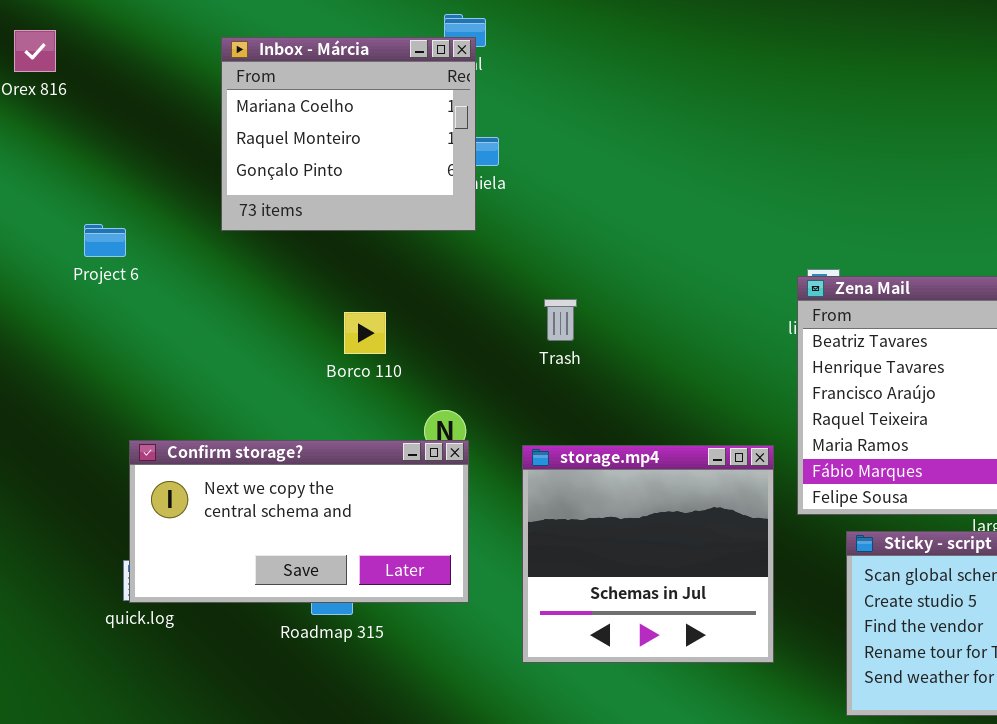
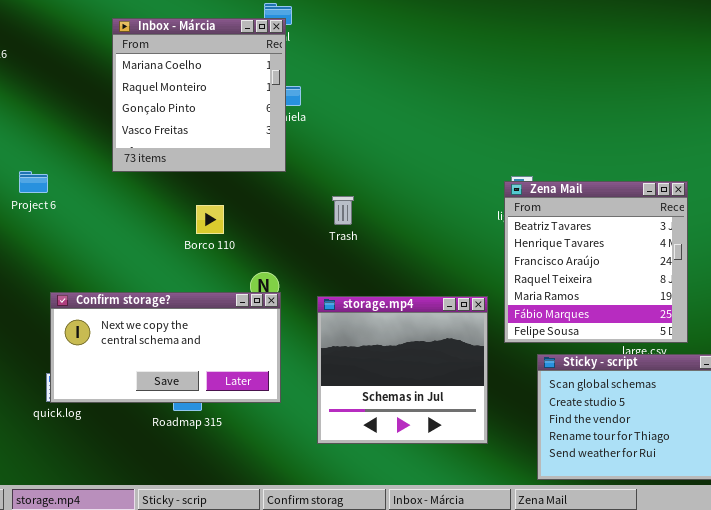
Inbox - Márcia: [221,37,476,231] -> [112,18,286,172], resized
Project 6: [84,224,126,257] -> [19,171,48,193], moved

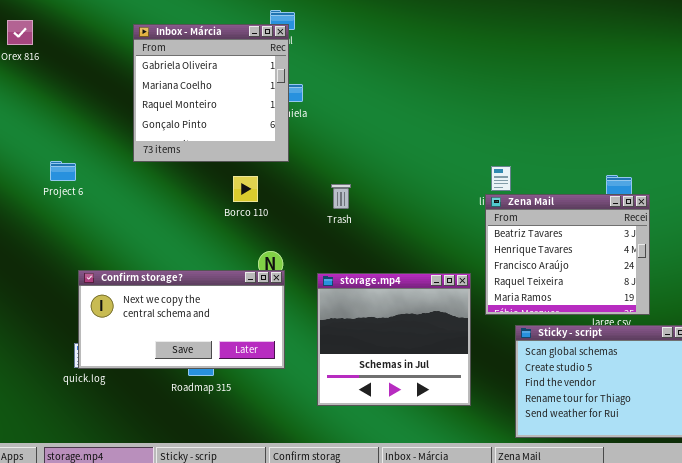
Inbox - Márcia: [112,18,286,172] -> [133,24,289,162], scrolled up 1 row
Zena Mail: [504,181,688,343] -> [485,194,650,315], resized
Borco 110: [196,205,224,234] -> [233,176,258,202], moved

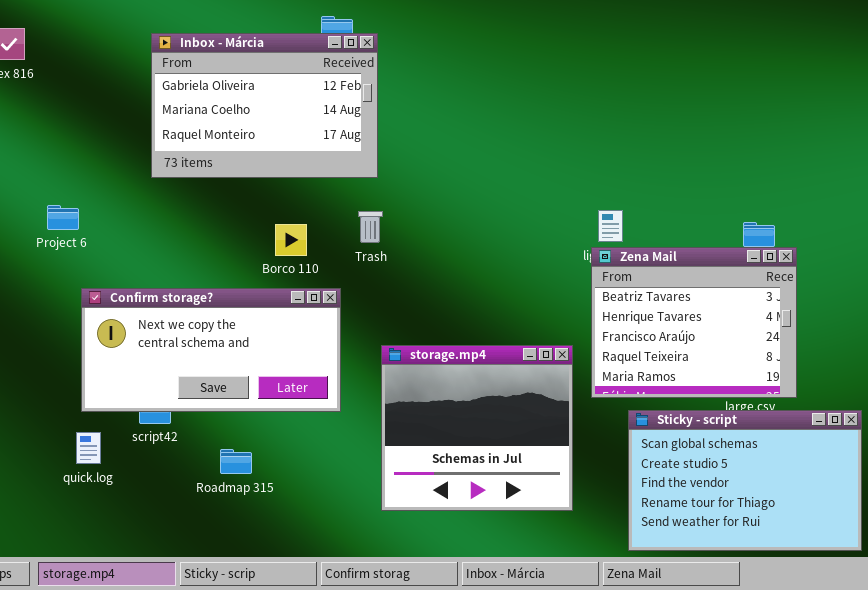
Inbox - Márcia: [133,24,289,162] -> [151,33,378,178], resized
Trash: [331,184,351,209] -> [358,211,383,243], moved
Confirm storage?: [78,270,285,369] -> [81,288,341,412], moved

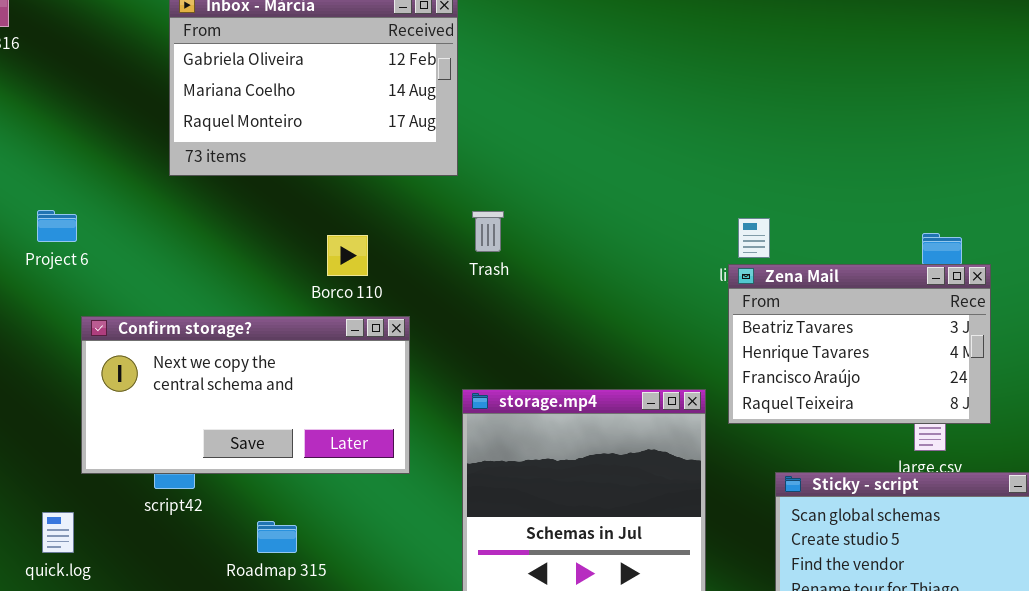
Trash: [358,211,383,243] -> [472,211,504,252], moved
Zena Mail: [591,247,797,398] -> [728,264,991,424], resized
quick.log: [76,432,101,464] -> [42,512,74,553], moved

